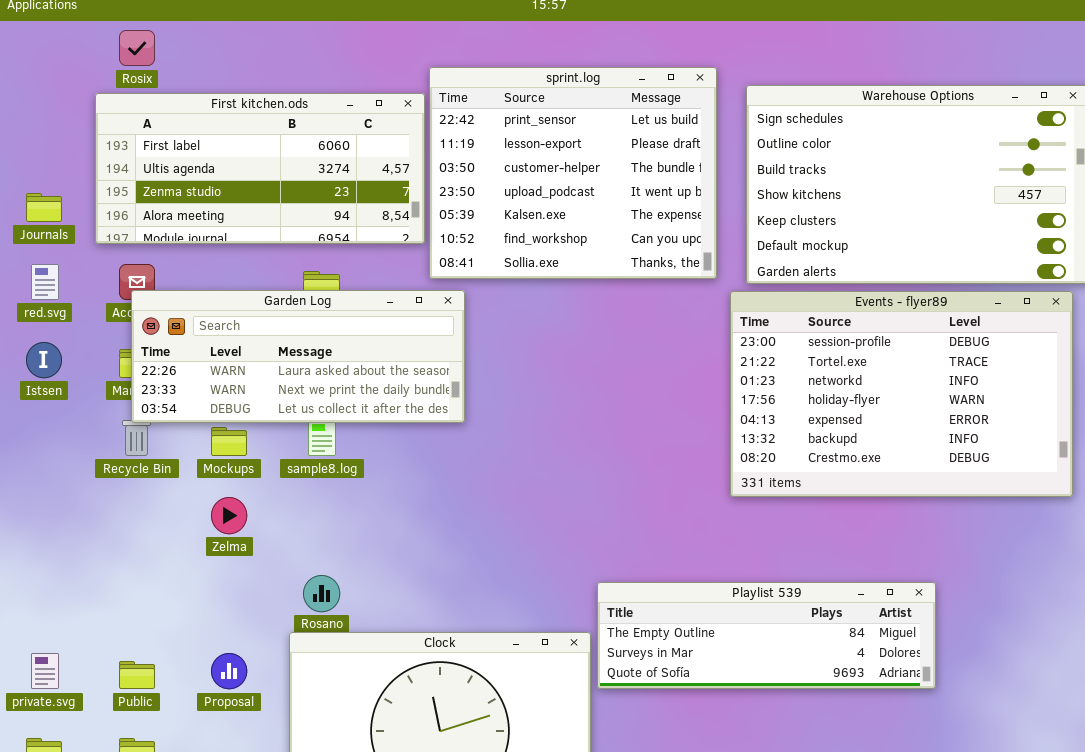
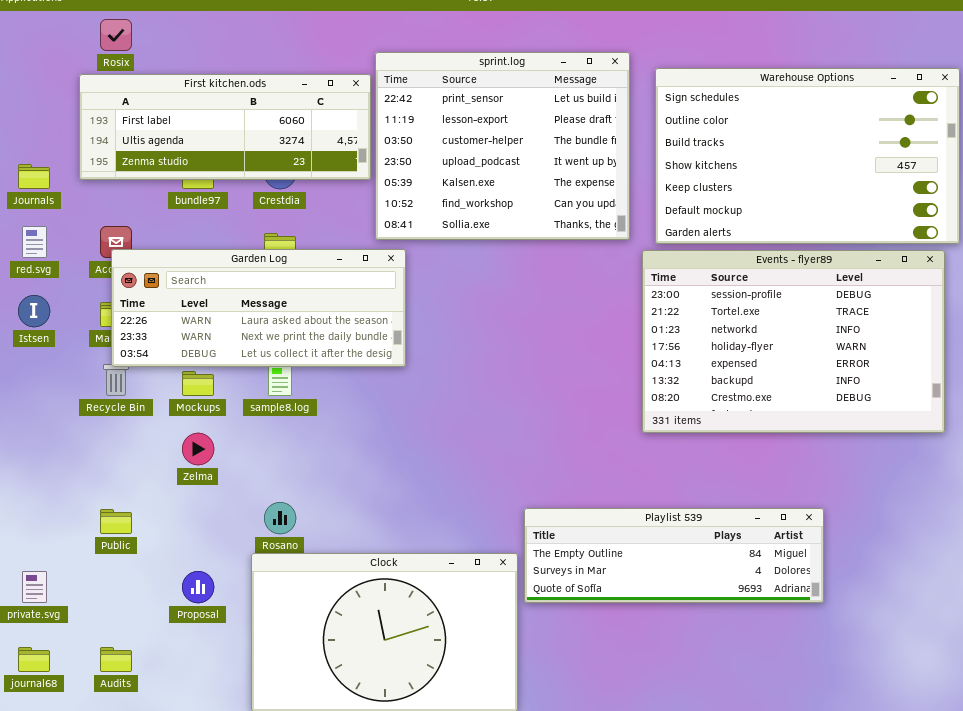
First kitchen.ods: [95,93,425,244] -> [79,74,371,180], resized
Public: [119,661,155,689] -> [100,509,132,534], moved

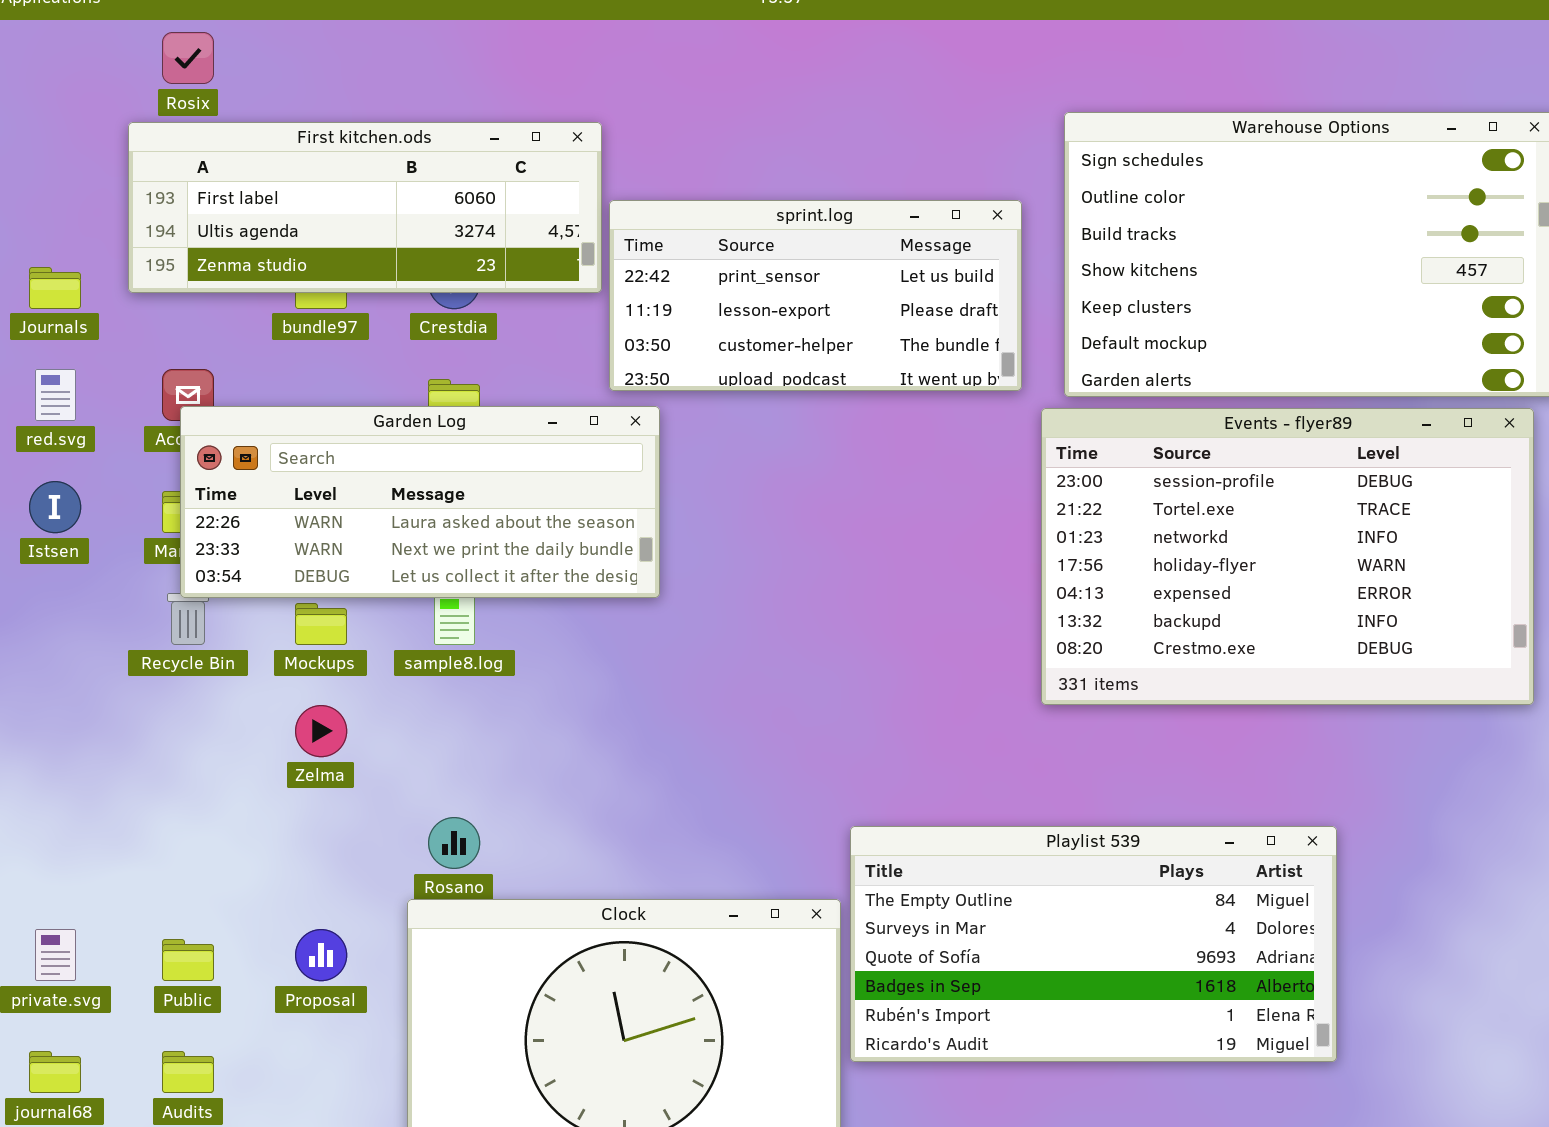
sprint.log: [375,52,630,240] -> [609,200,1022,391], resized
Playlist 539: [524,508,824,603] -> [850,826,1337,1062], resized
Public: [100,509,132,534] -> [162,939,214,981], moved

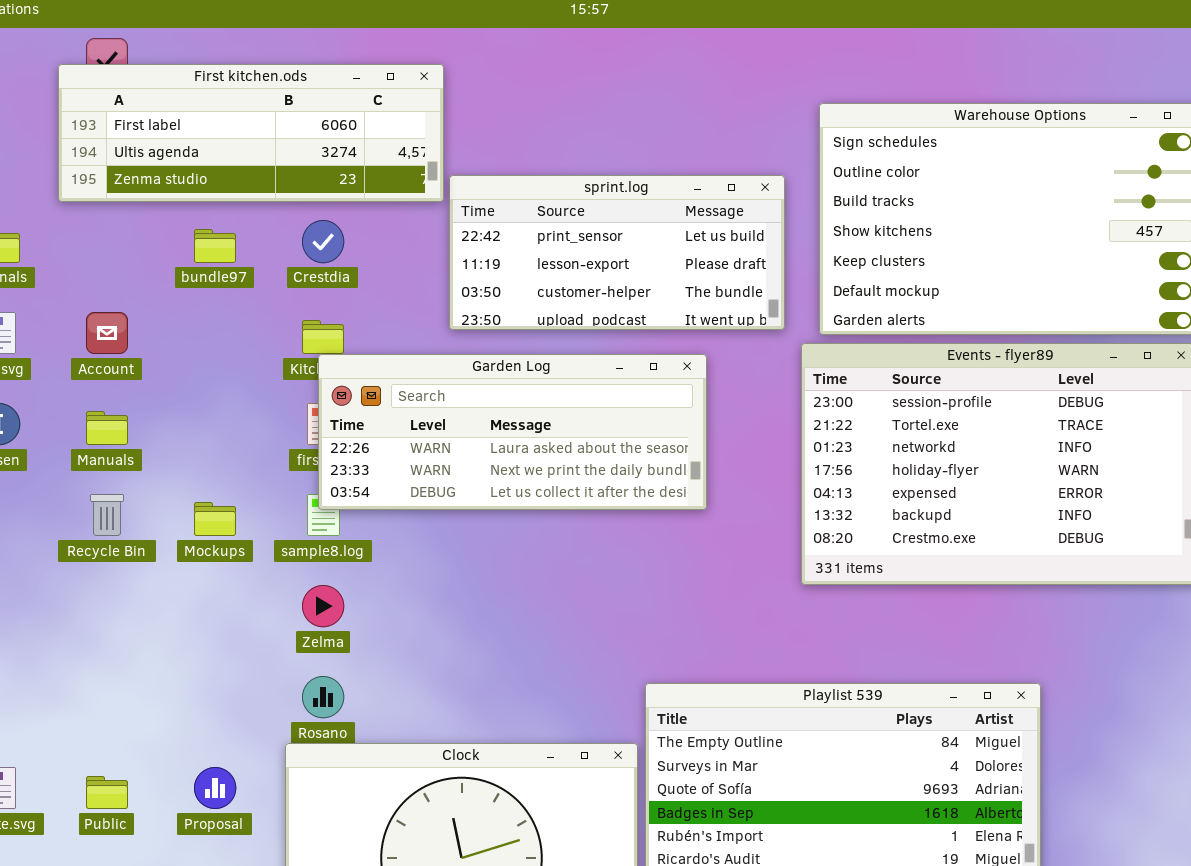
First kitchen.ods: [128,122,602,293] -> [58,64,444,202], moved
Garden Log: [180,406,660,598] -> [318,354,707,510], moved
Zelma: [295,705,347,757] -> [302,585,344,627], moved

